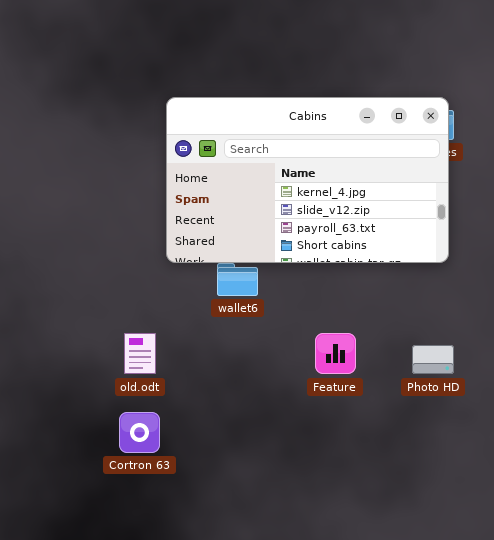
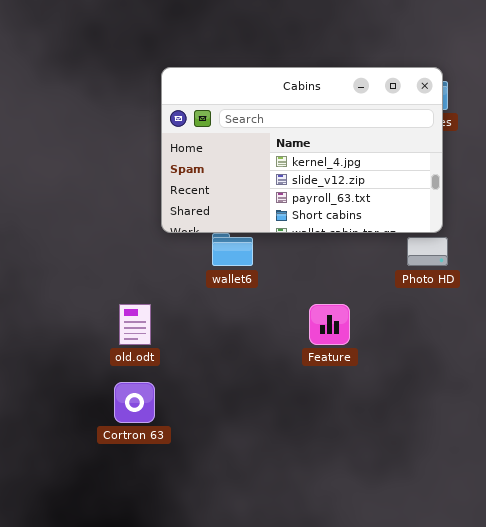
Photo HD: [412,345,454,374] -> [407,237,448,266], moved

